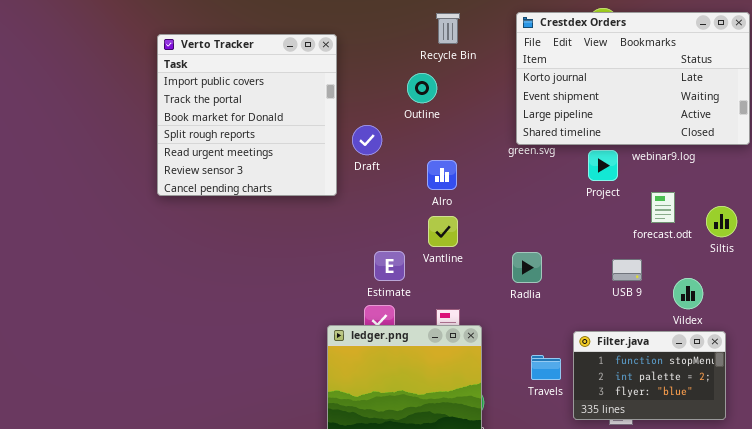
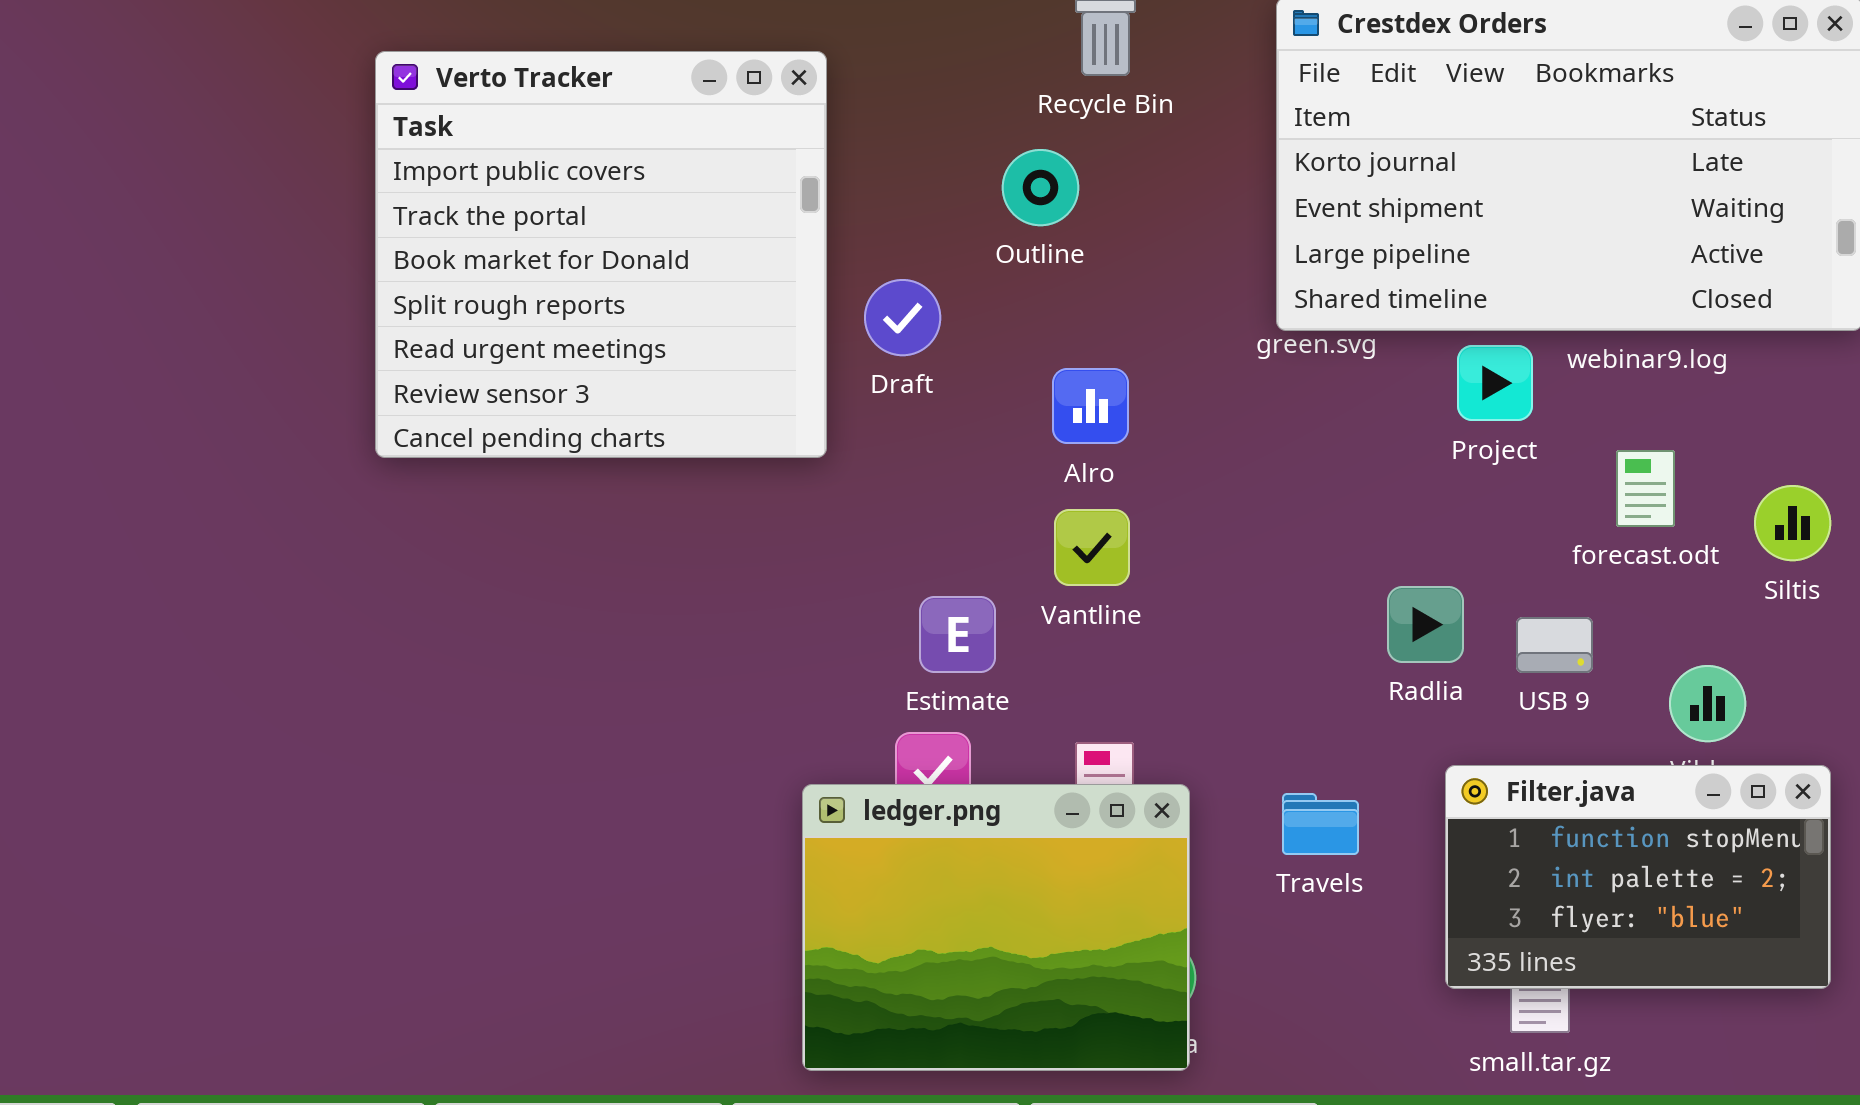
Radlia: [512,252,542,283] -> [1387,586,1464,663], moved
Filter.java: [573,331,726,420] -> [1445,765,1831,989], moved
Travels: [531,355,561,380] -> [1282,793,1359,855], moved

